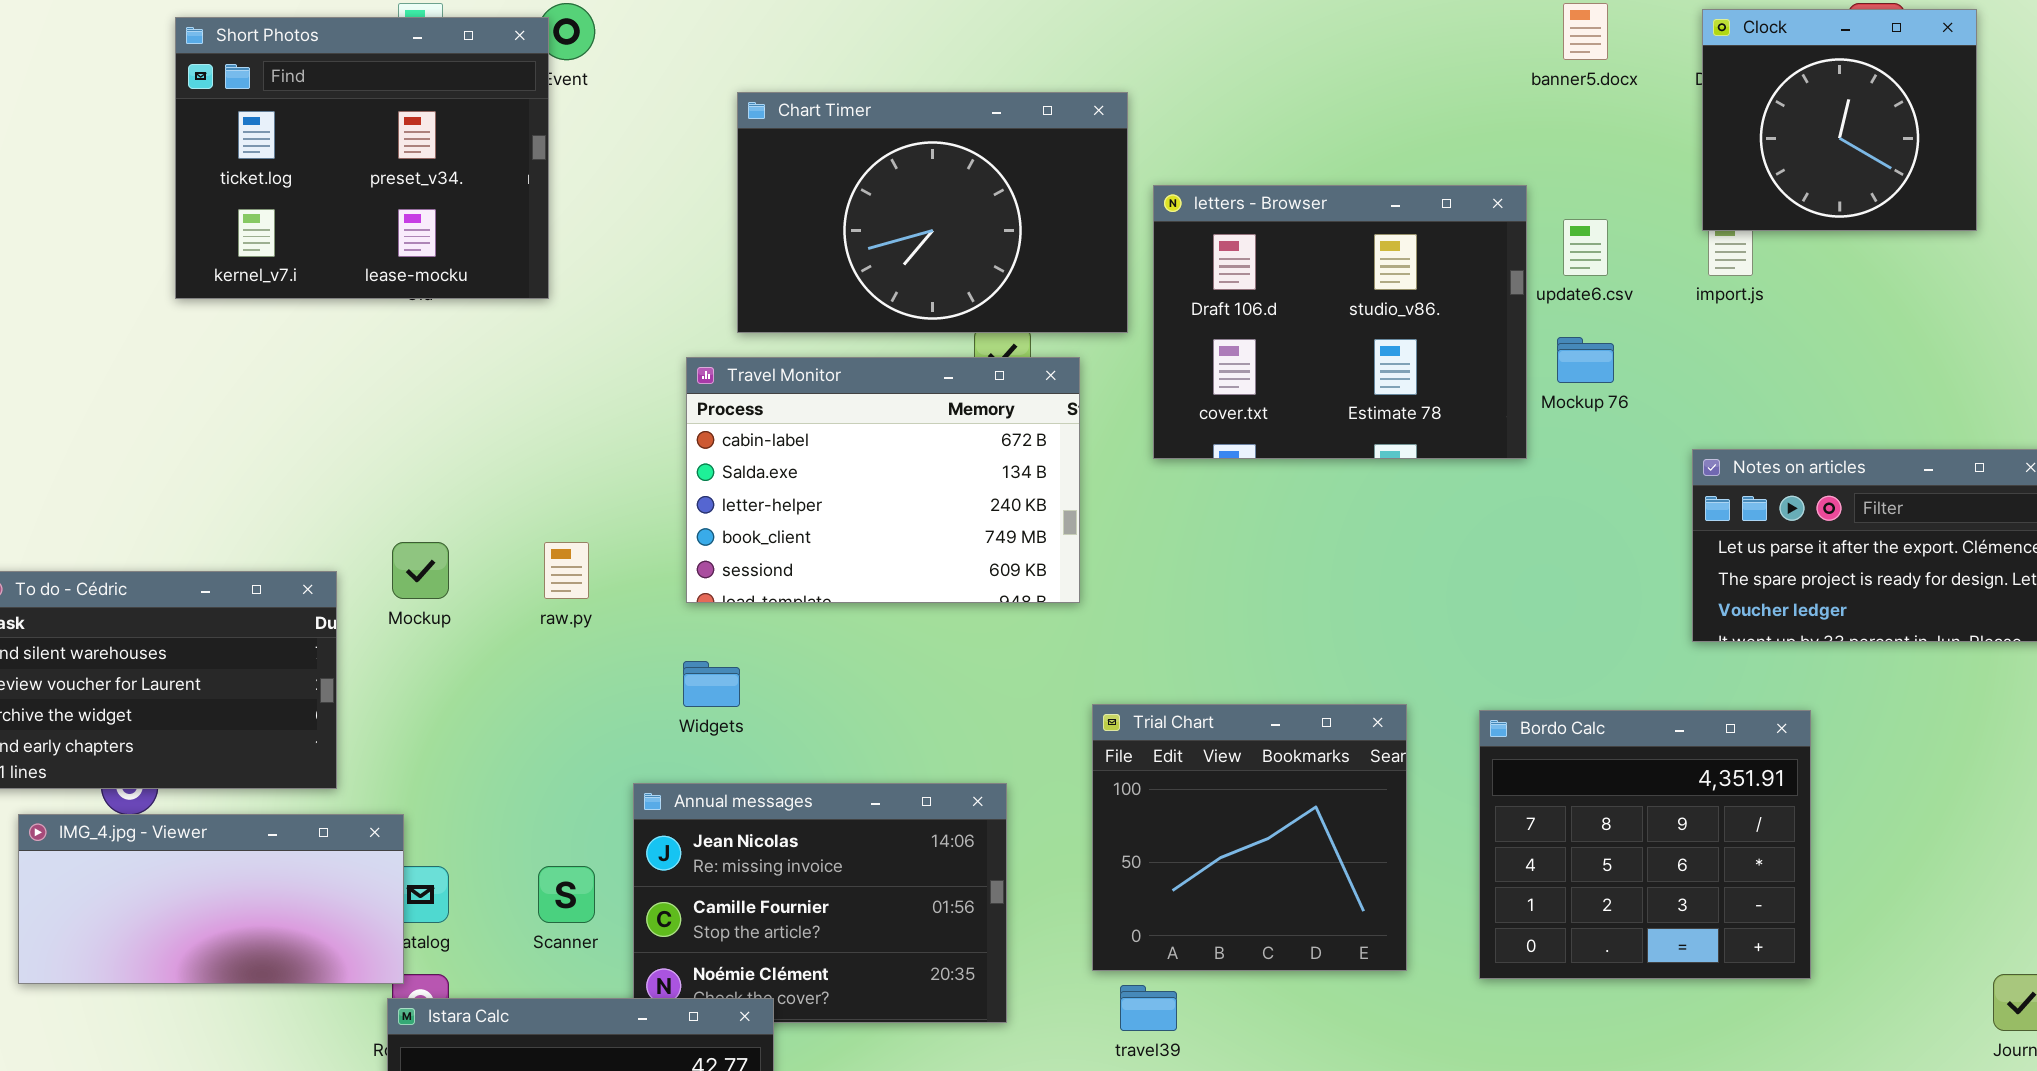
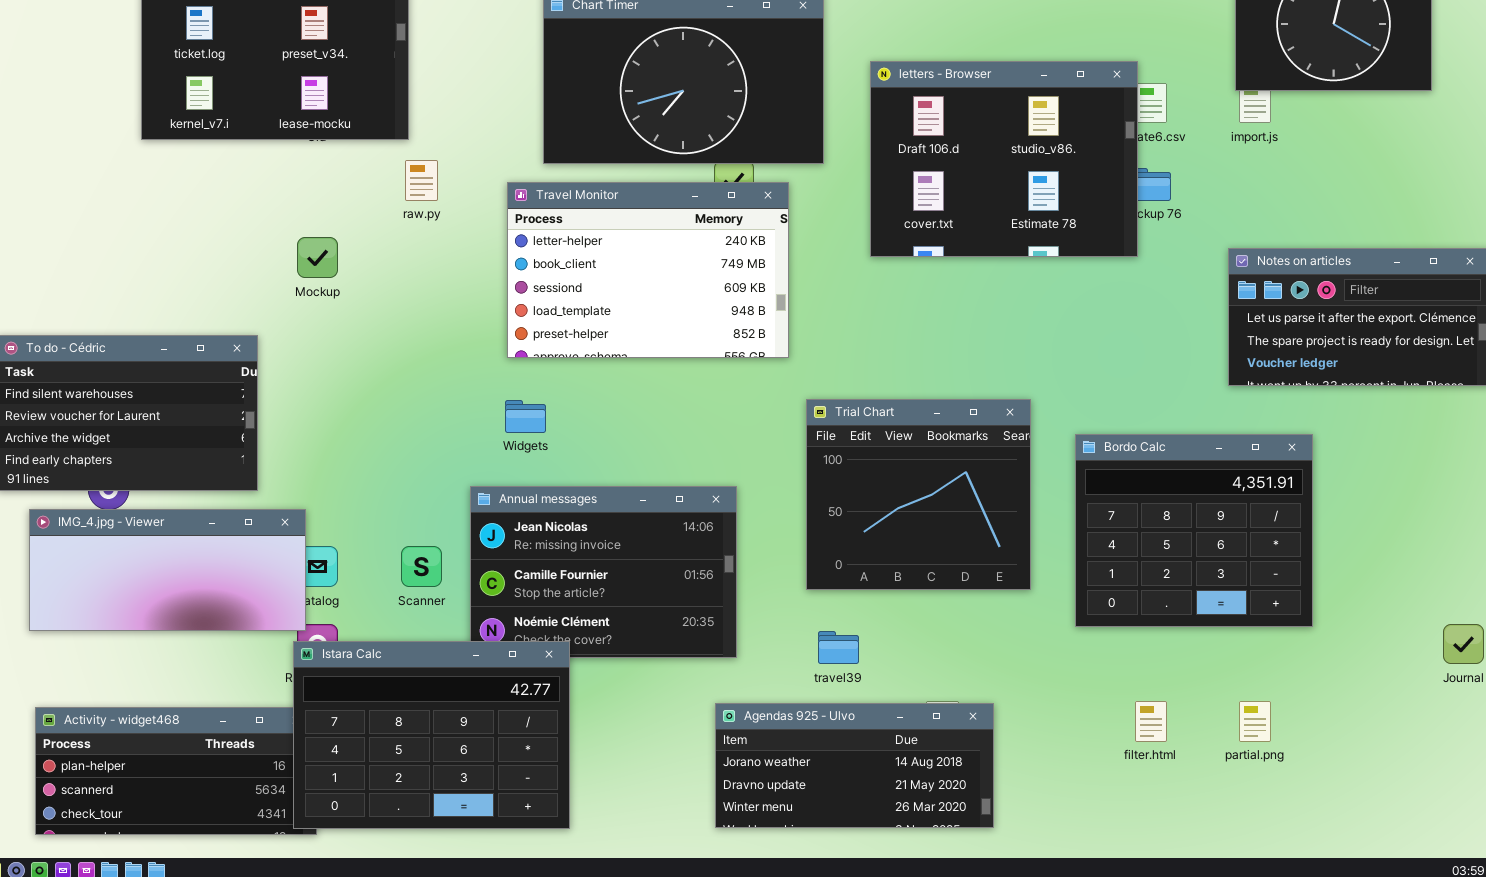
letters - Browser: [1153,185,1527,459] -> [870,61,1138,257], moved
Travel Monitor: [686,357,1080,603] -> [507,182,789,358], scrolled down 2 rows
Mockup: [392,542,449,599] -> [297,237,338,278], moved
raw.py: [544,542,589,599] -> [405,160,438,201], moved
Trial Chart: [1092,704,1407,971] -> [806,399,1031,590], moved

